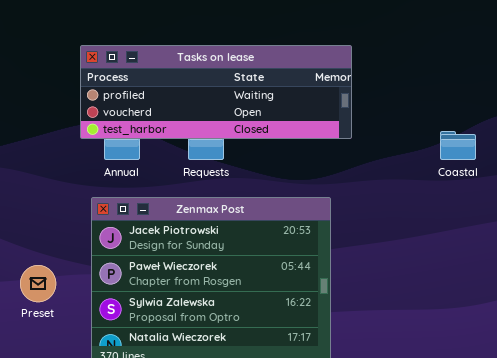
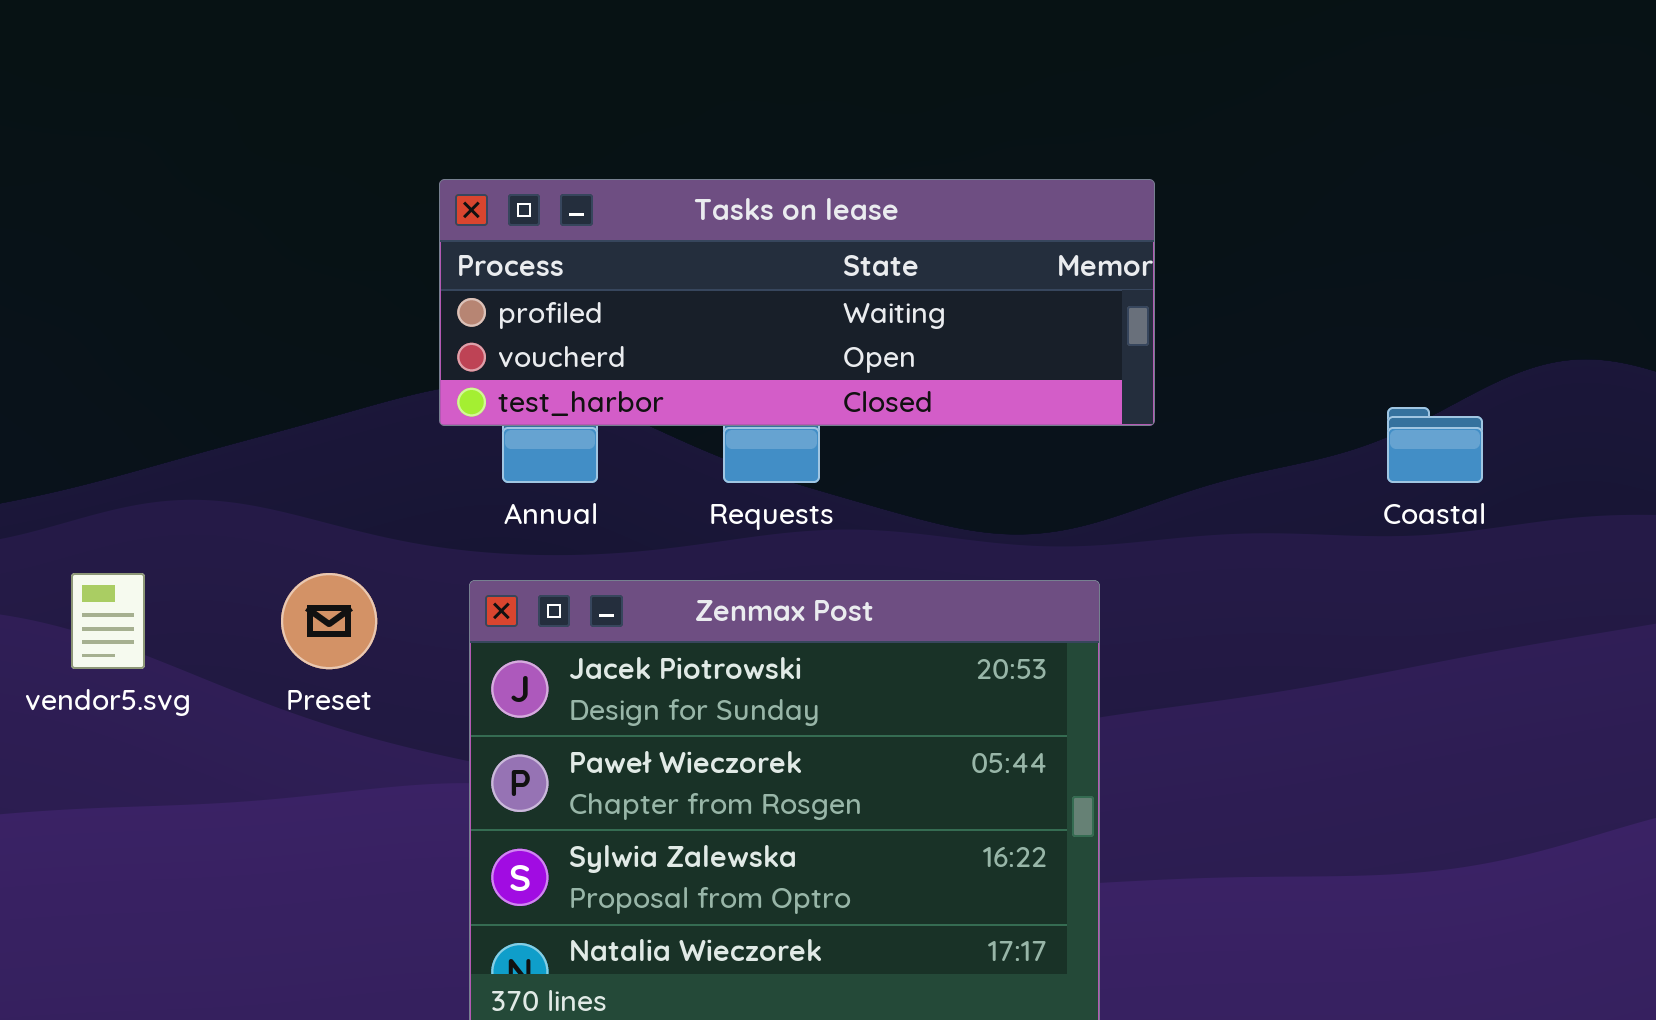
Preset: [20,265,56,302] -> [281,573,377,669], moved

